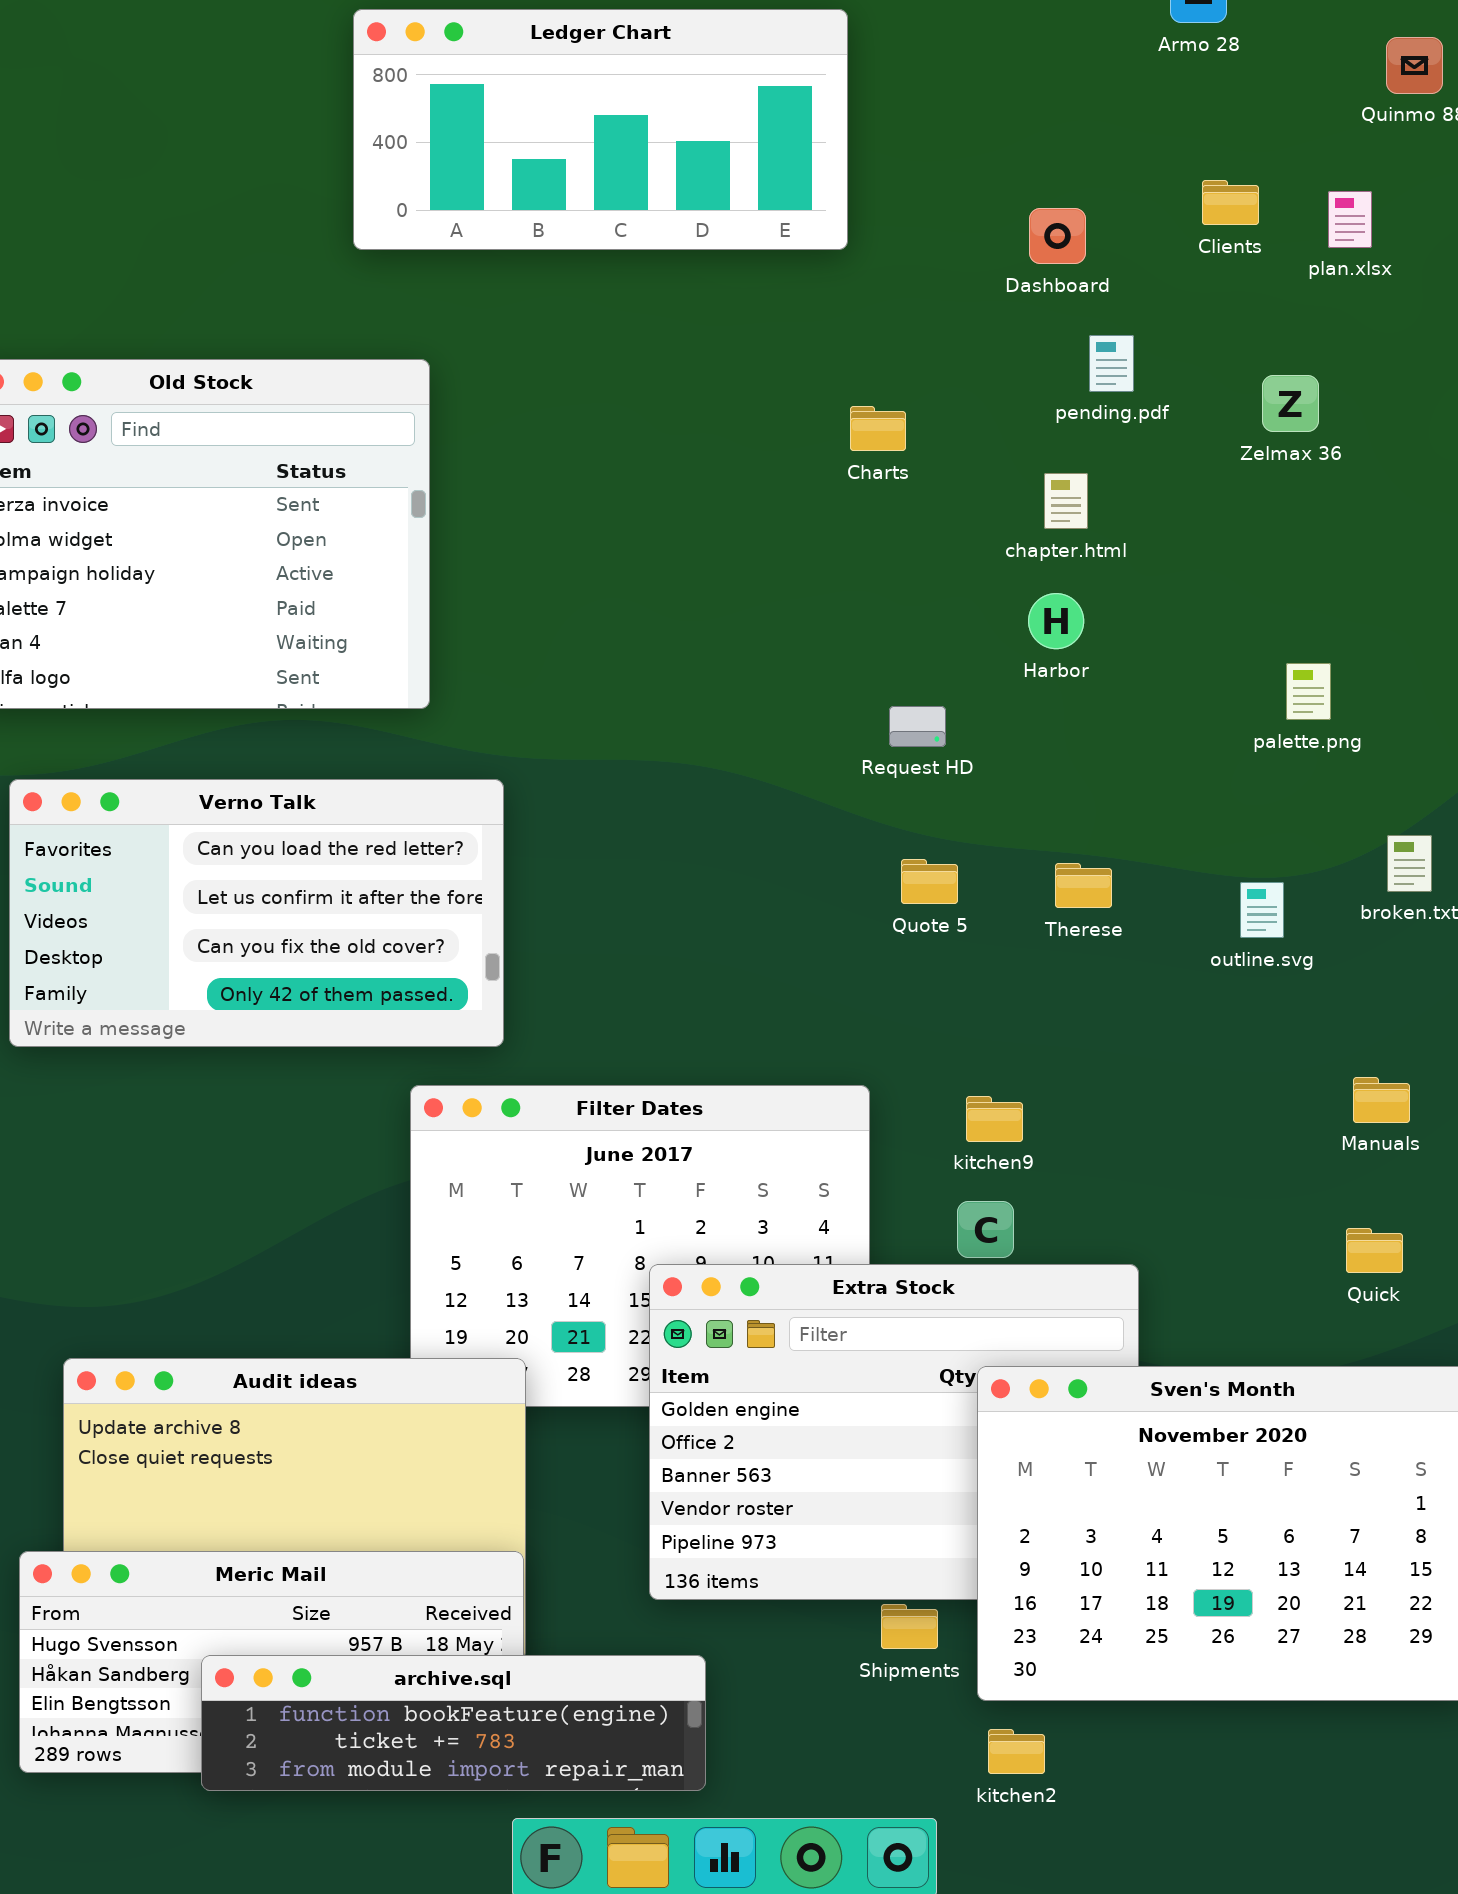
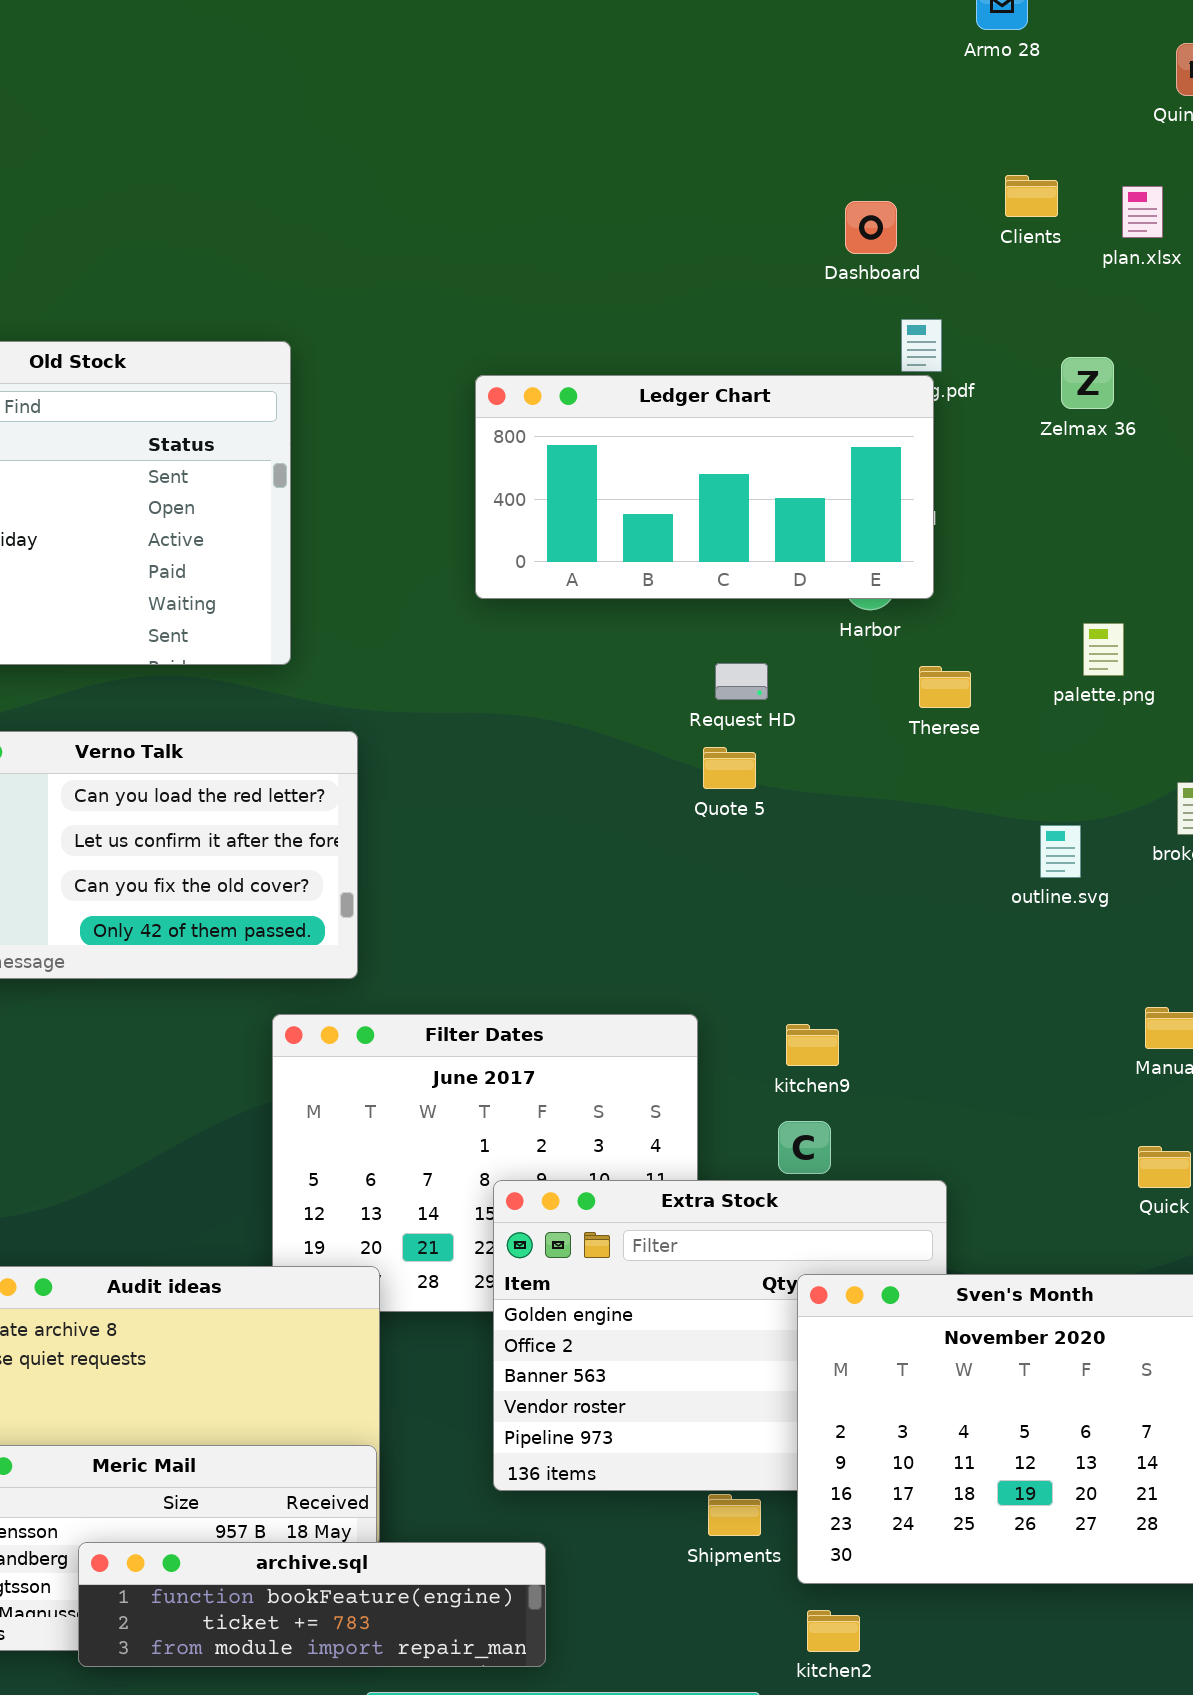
Ledger Chart: [353,9,848,250] -> [475,375,934,599], moved
Quote 5: [901,859,958,904] -> [703,747,756,789], moved
Therese: [1055,863,1112,908] -> [919,666,971,708], moved

